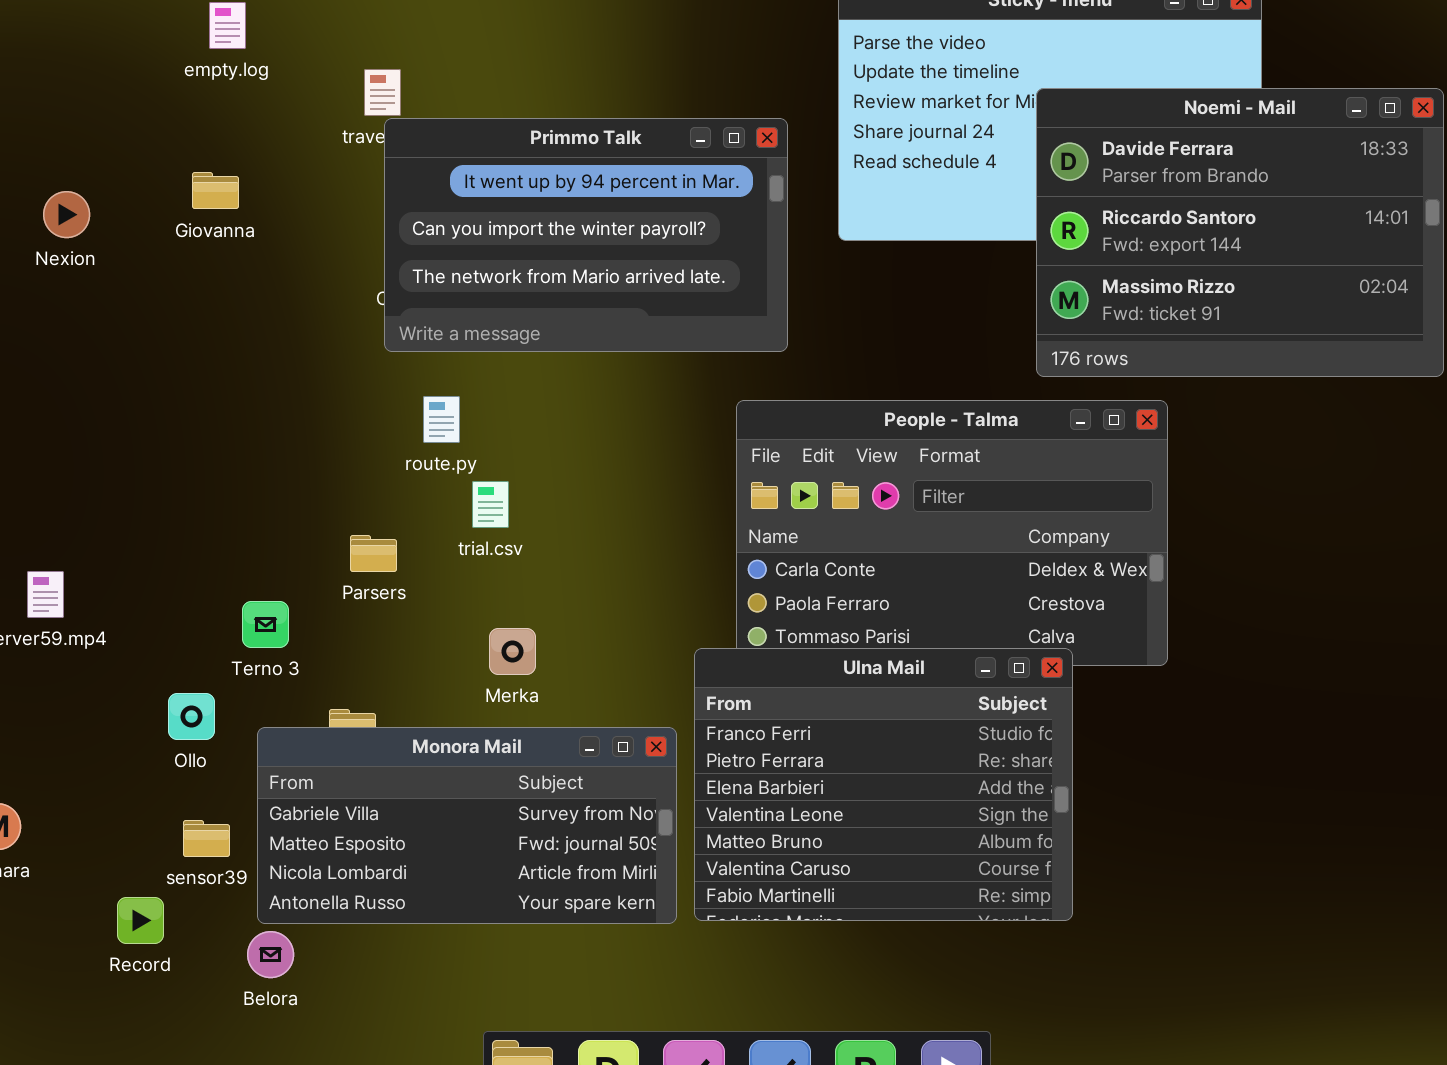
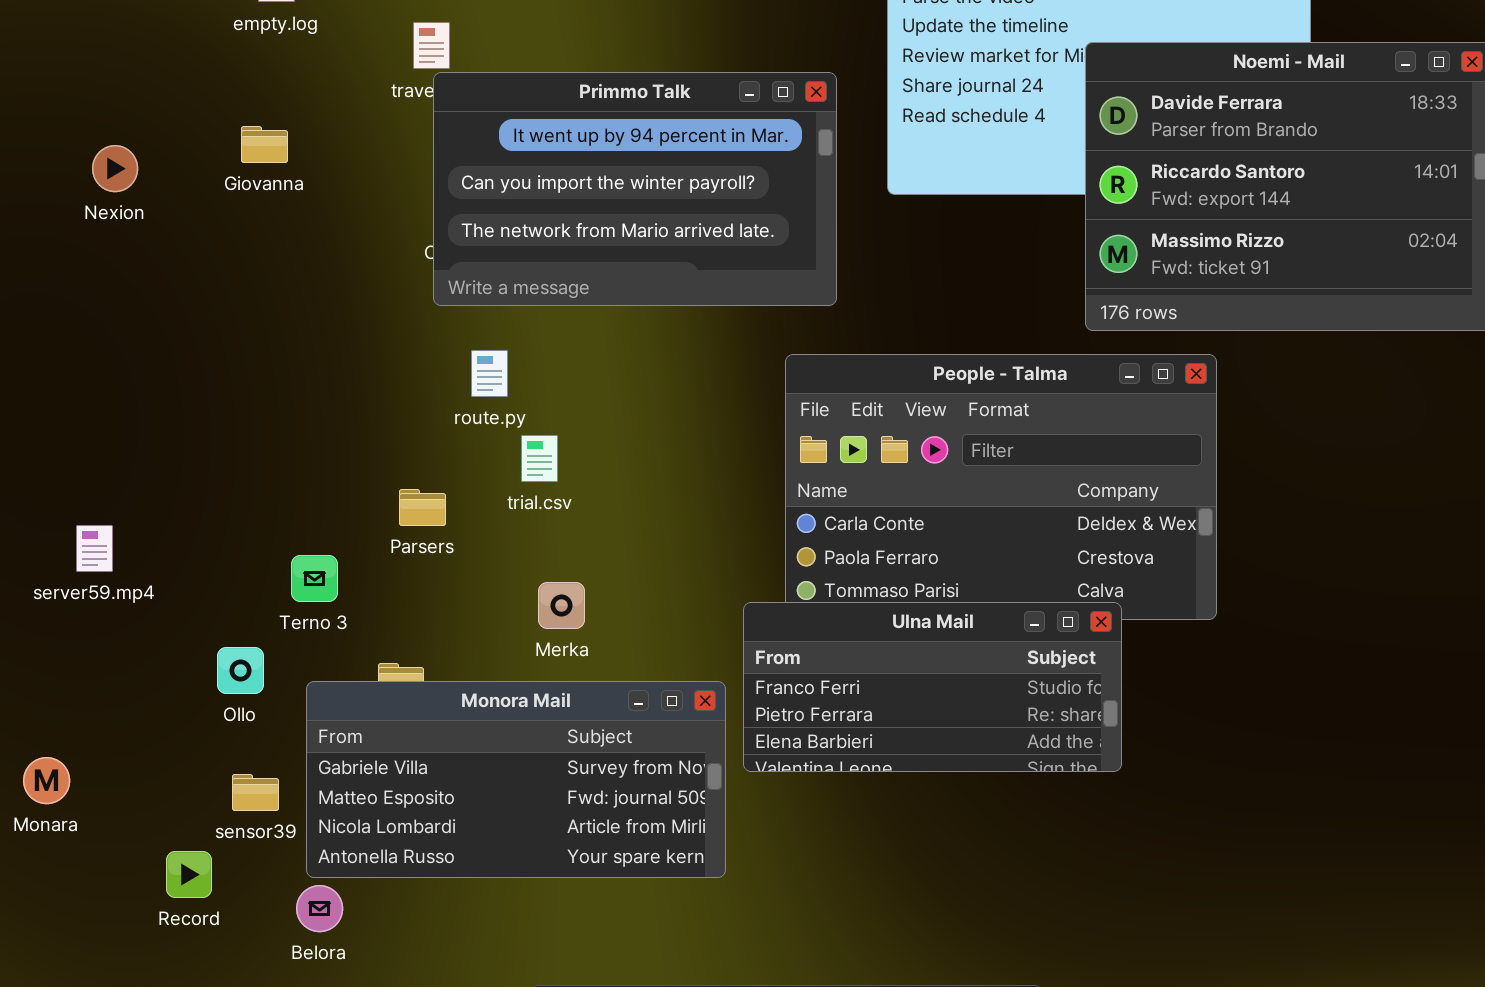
Ulna Mail: [694,648,1073,921] -> [743,602,1122,772], resized

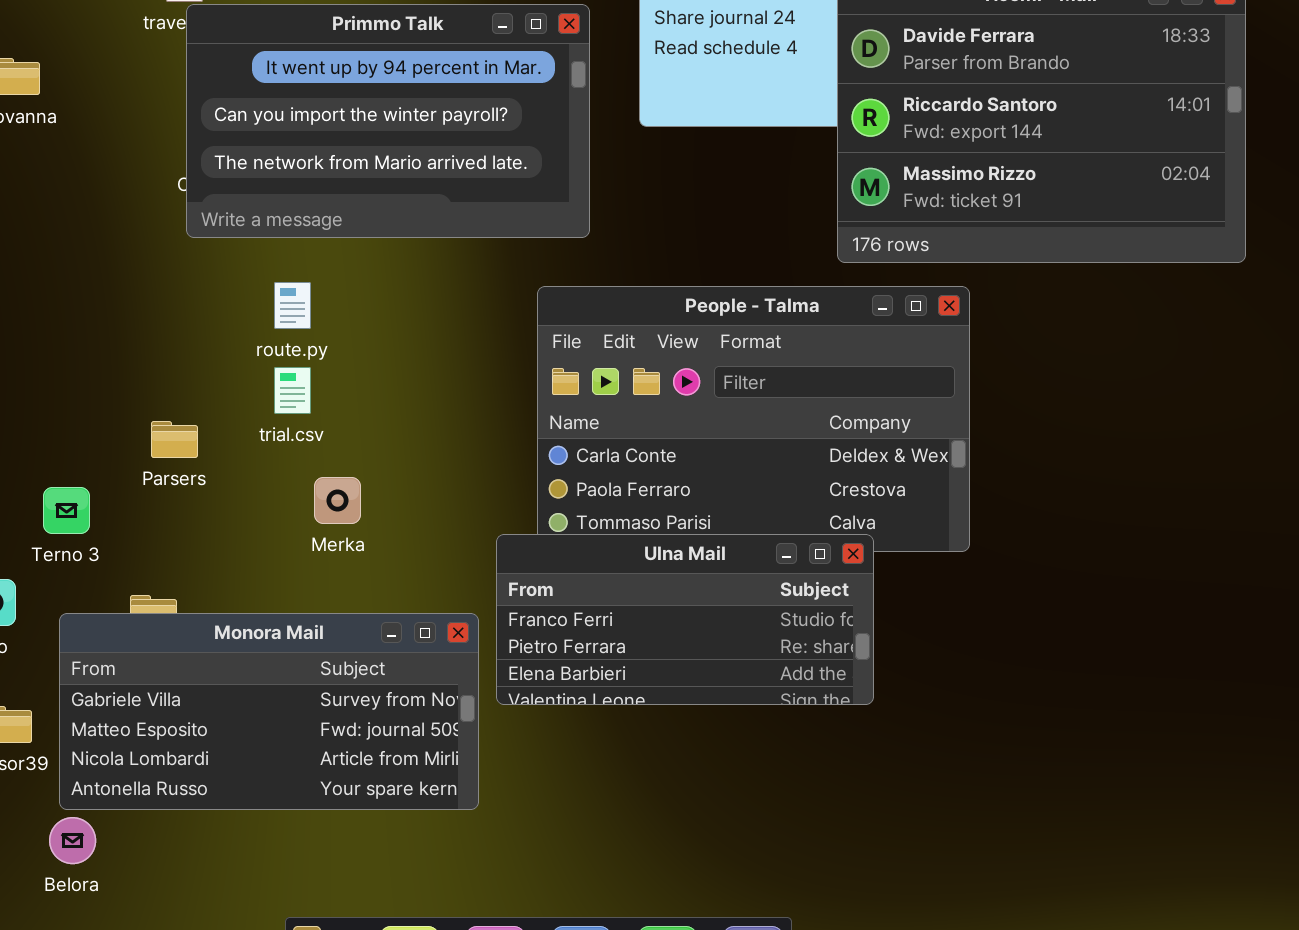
route.py: [471,350,508,397] -> [274,282,311,329], moved
Merka: [538,582,585,629] -> [314,477,361,524], moved

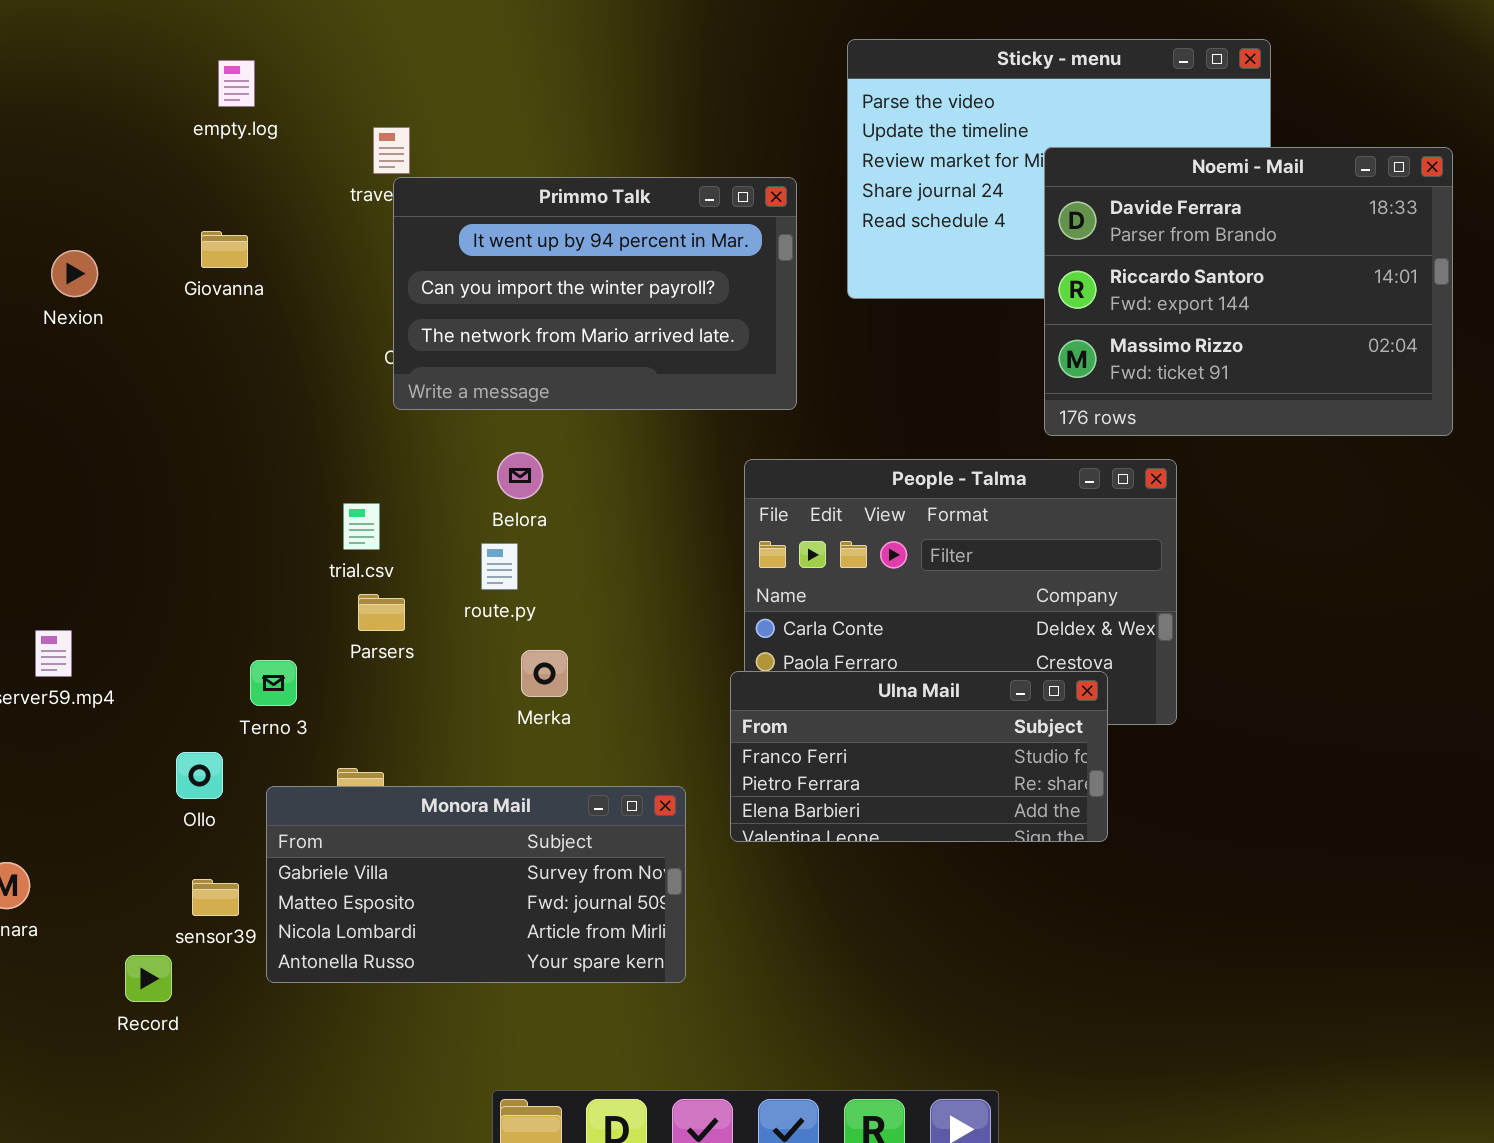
route.py: [274,282,311,329] -> [481,543,518,590], moved
trial.csv: [274,367,311,414] -> [343,503,380,550], moved
Ulna Mail: [496,534,874,705] -> [730,671,1108,842], moved
Belora: [49,817,96,864] -> [497,452,543,499], moved

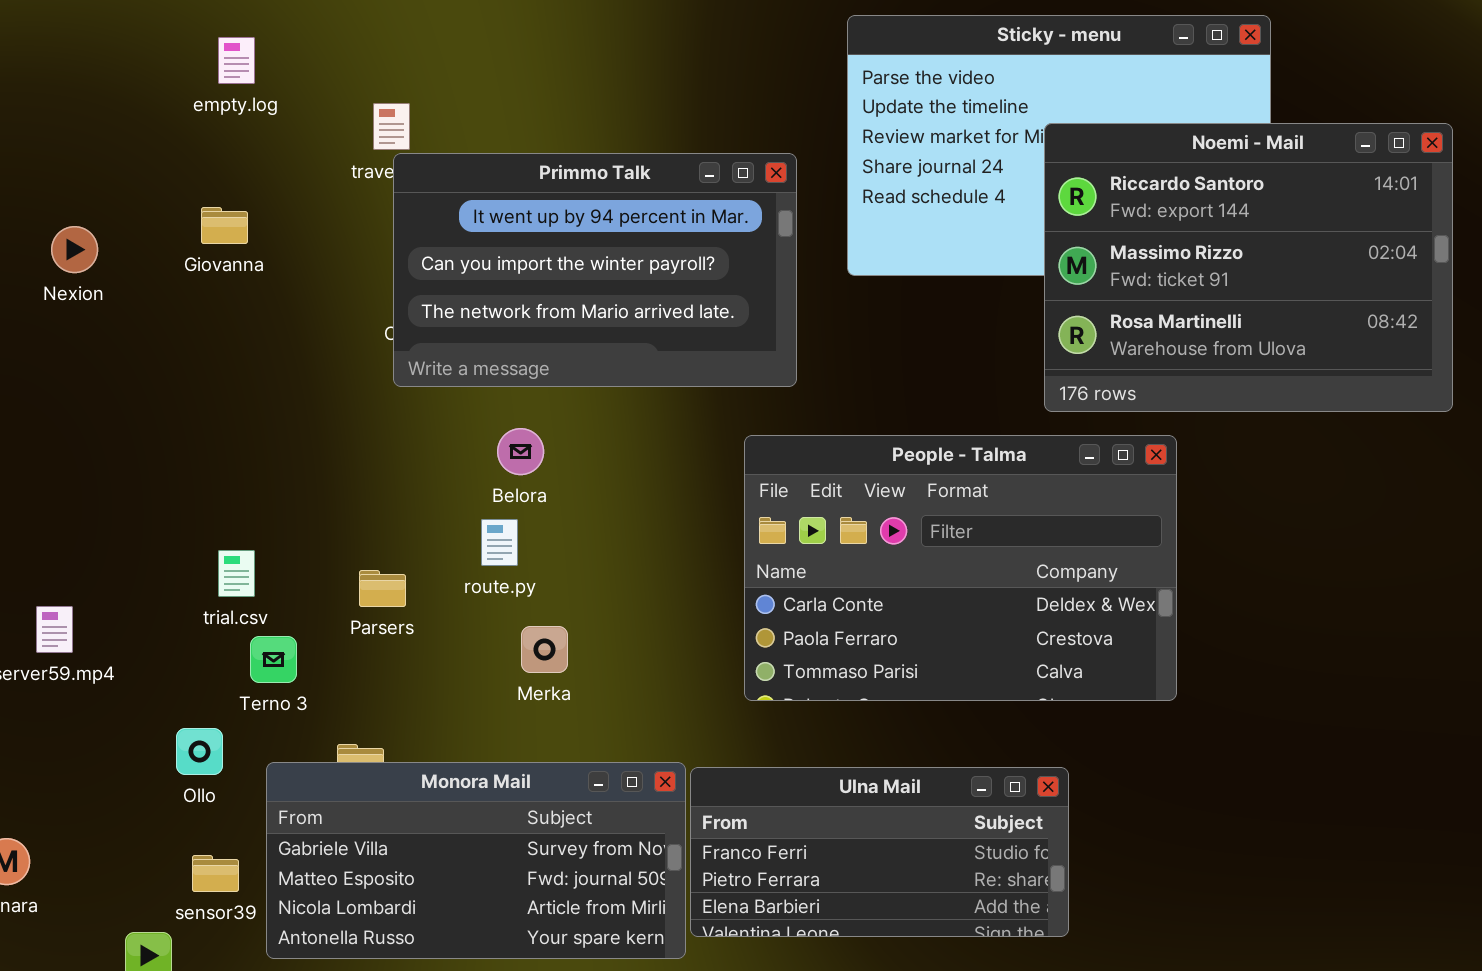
Noemi - Mail: [1044,147,1453,436] -> [1044,123,1453,412], scrolled down 1 row
trial.csv: [343,503,380,550] -> [218,550,255,597], moved
Ulna Mail: [730,671,1108,842] -> [690,767,1069,937], moved

